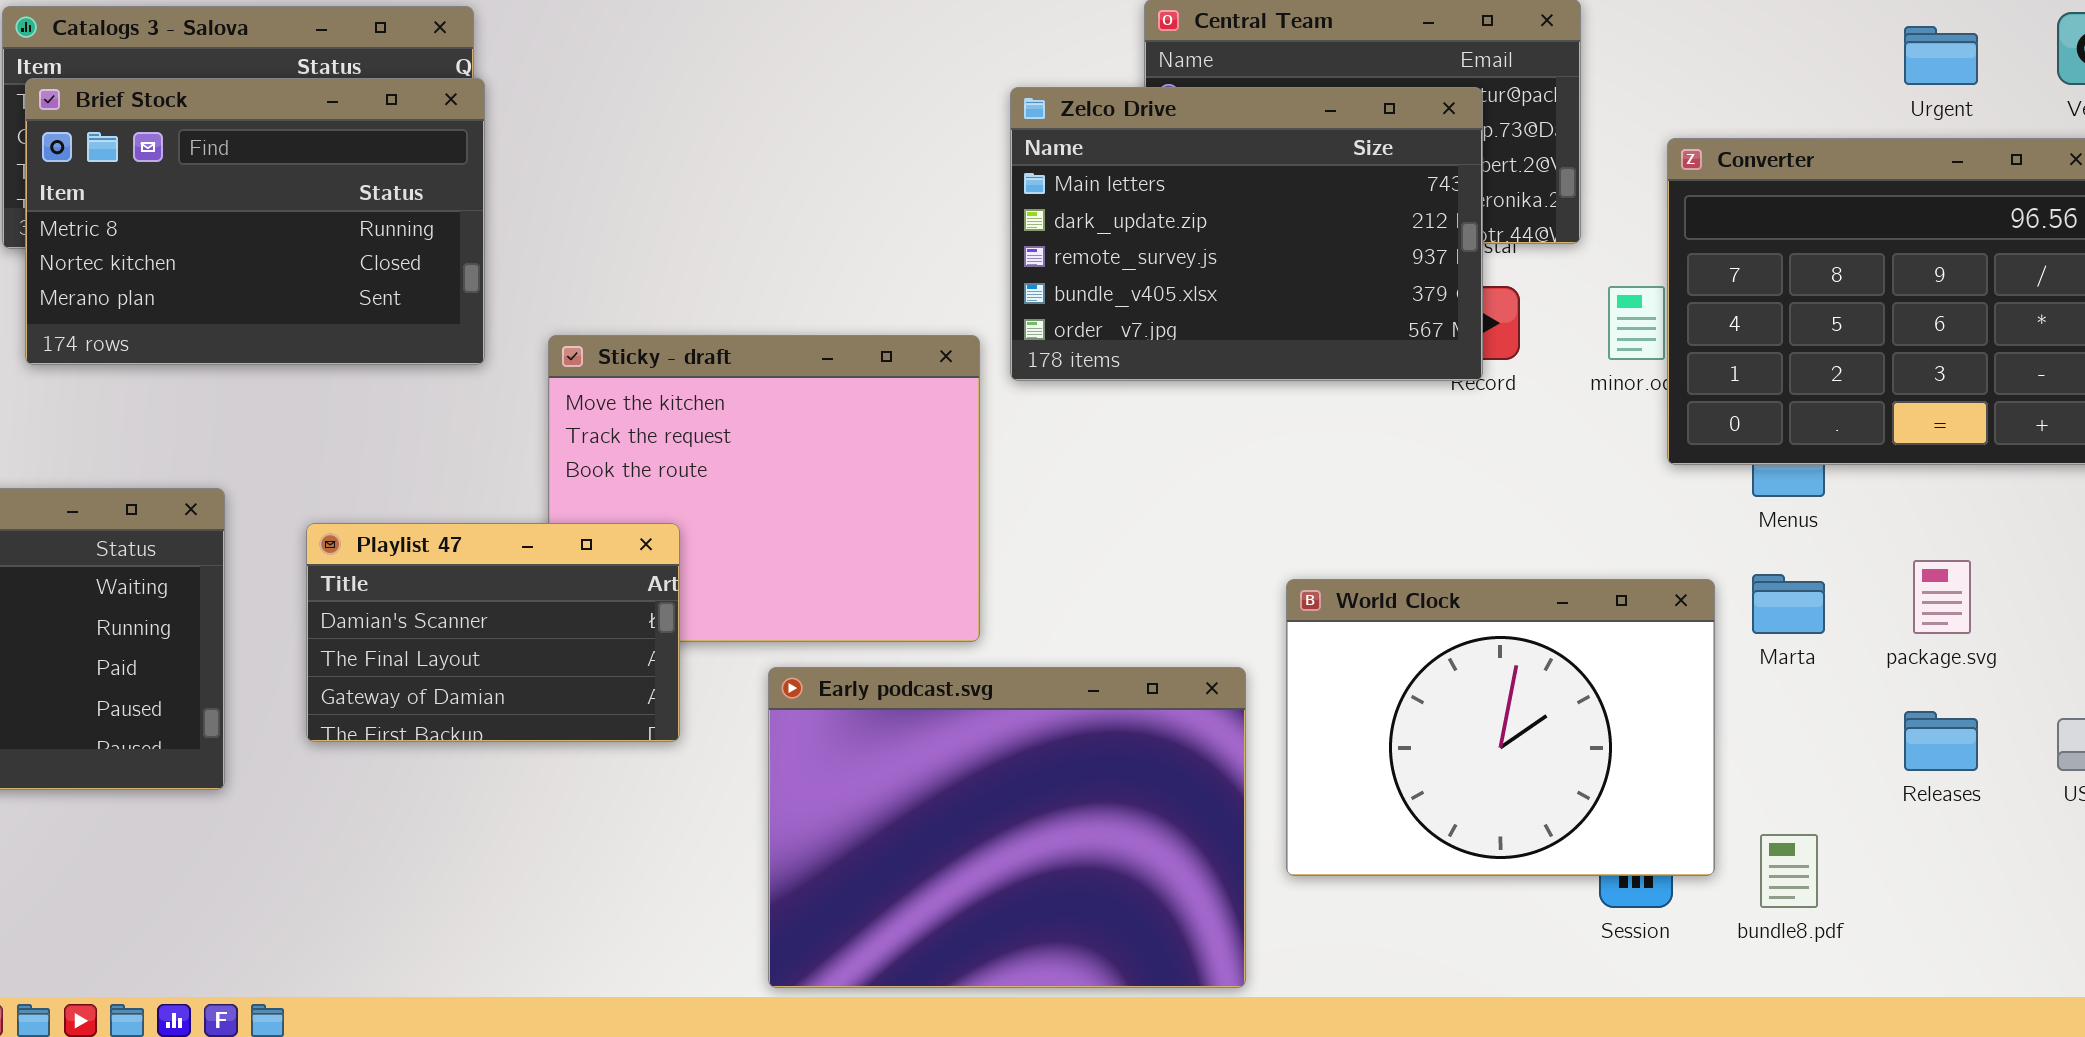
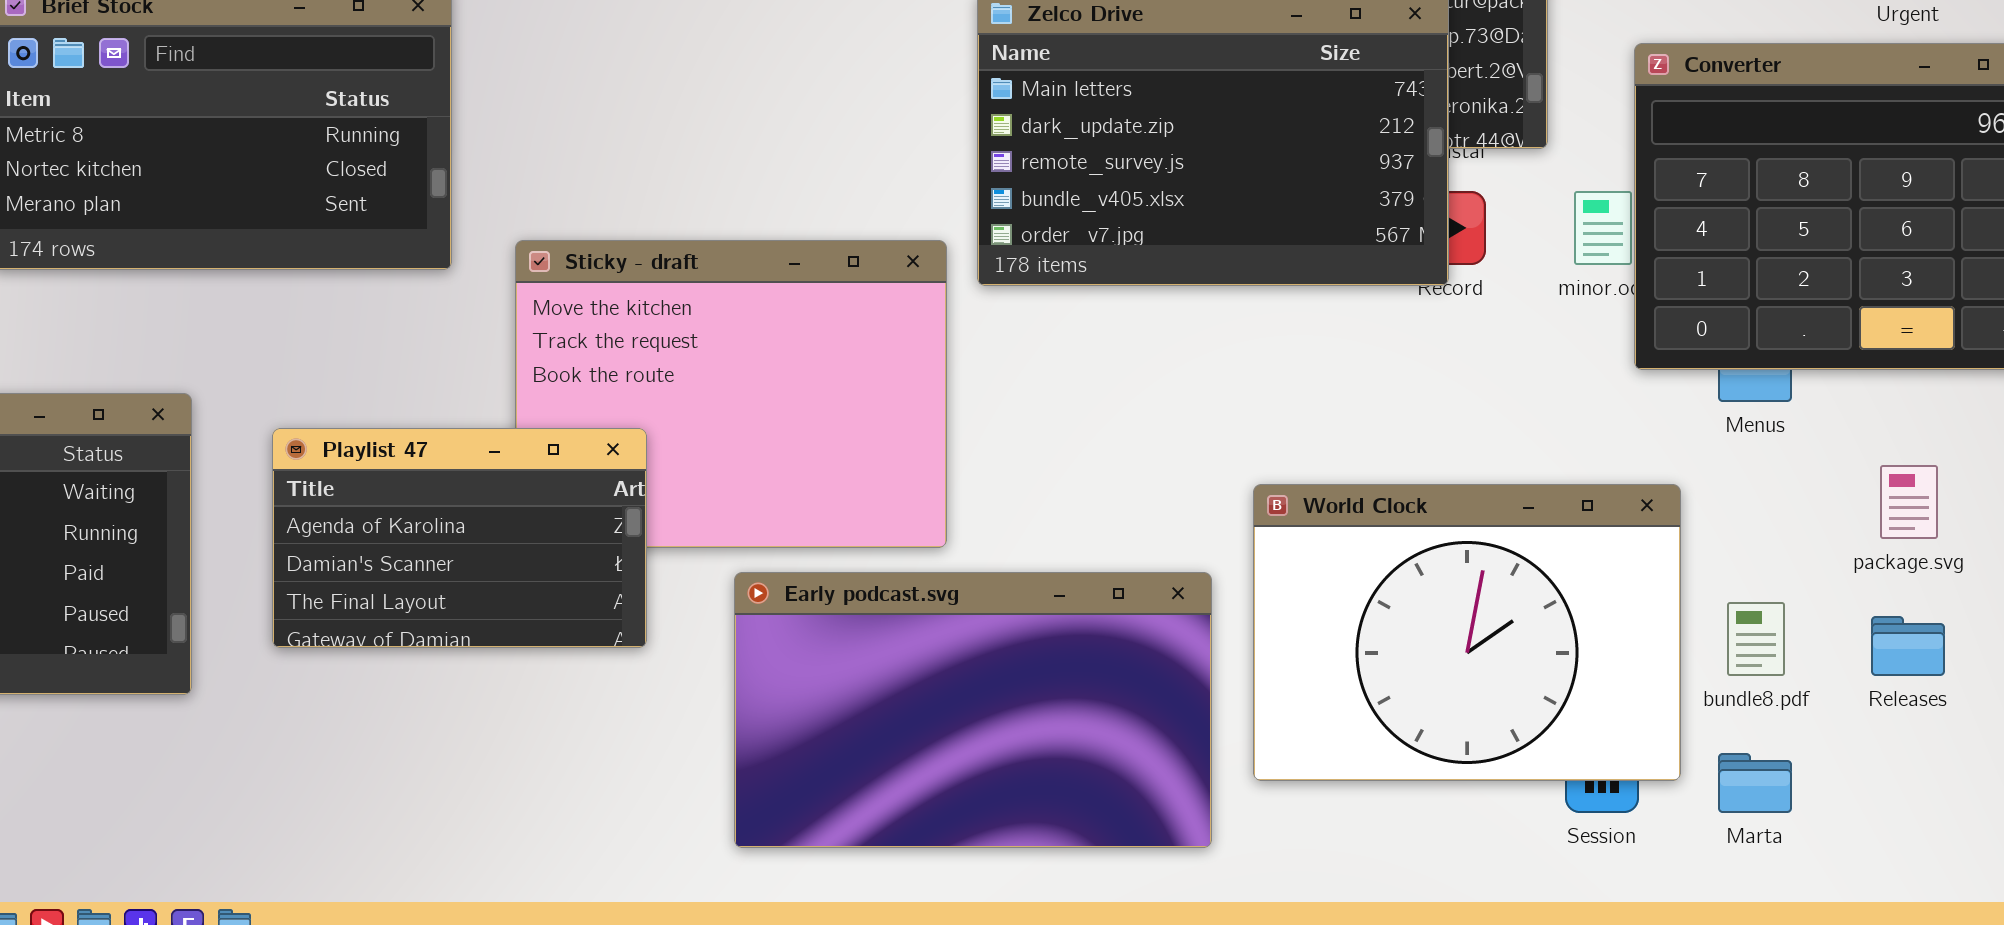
Playlist 47: [306,523,680,742] -> [272,428,647,648], scrolled up 1 row
Marta: [1752,574,1825,634] -> [1718,753,1792,813], moved
Early podcast.svg: [768,667,1246,988] -> [734,572,1212,848], resized
bundle8.pdf: [1760,834,1818,908] -> [1727,602,1785,676], moved

